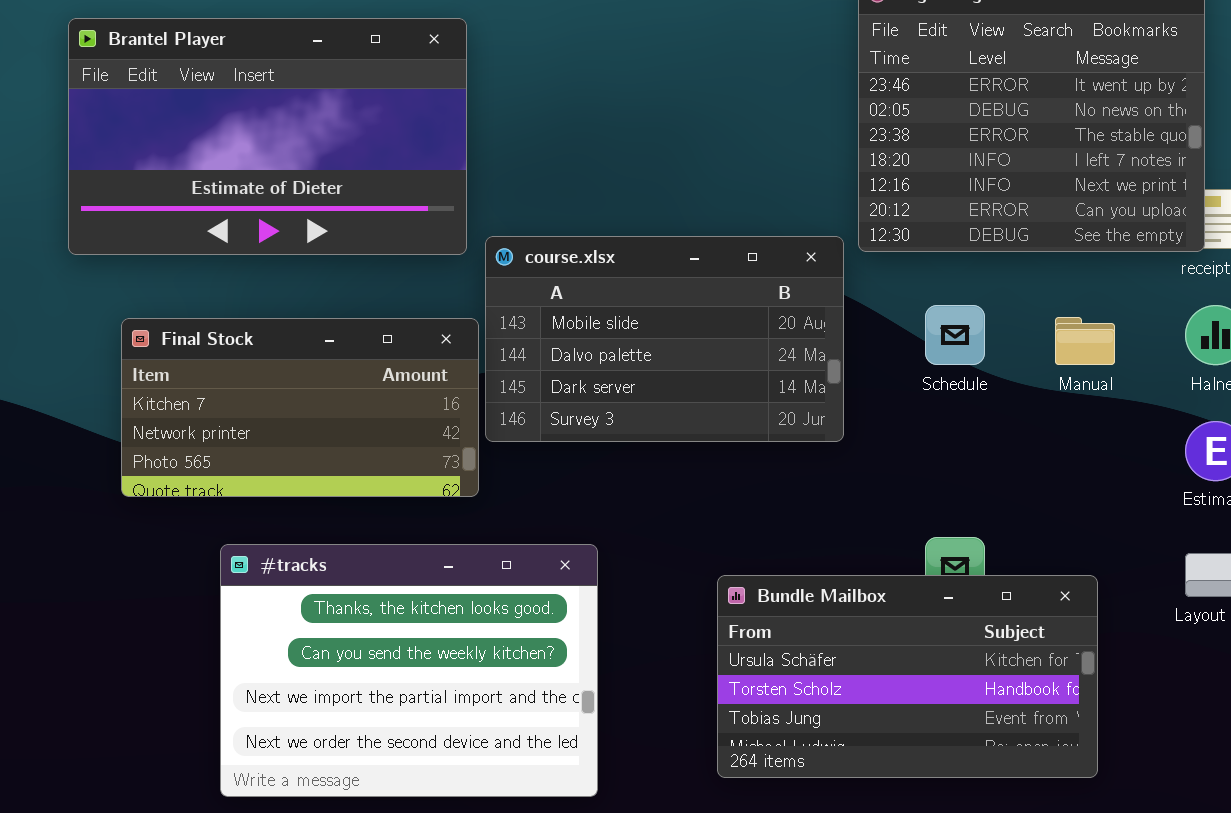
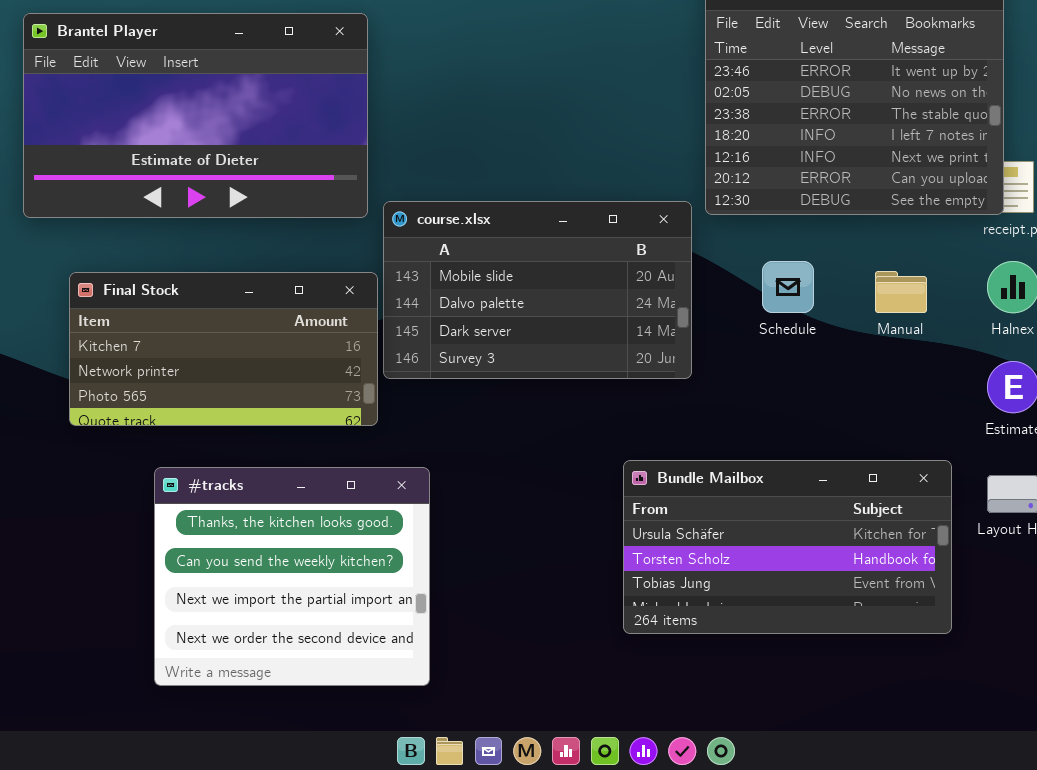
#tracks: [220,544,598,797] -> [154,467,430,686], resized
Bundle Mailbox: [717,575,1098,778] -> [623,460,952,634], moved

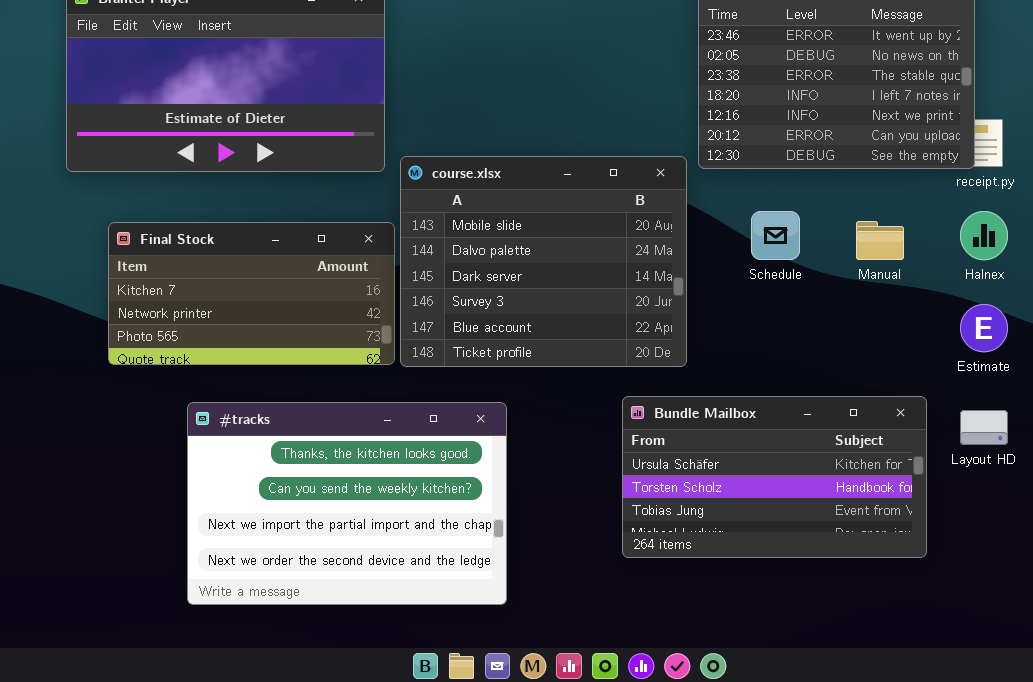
course.xlsx: [383,201,692,379] -> [400,156,687,367], resized
#tracks: [154,467,430,686] -> [187,402,507,605], resized

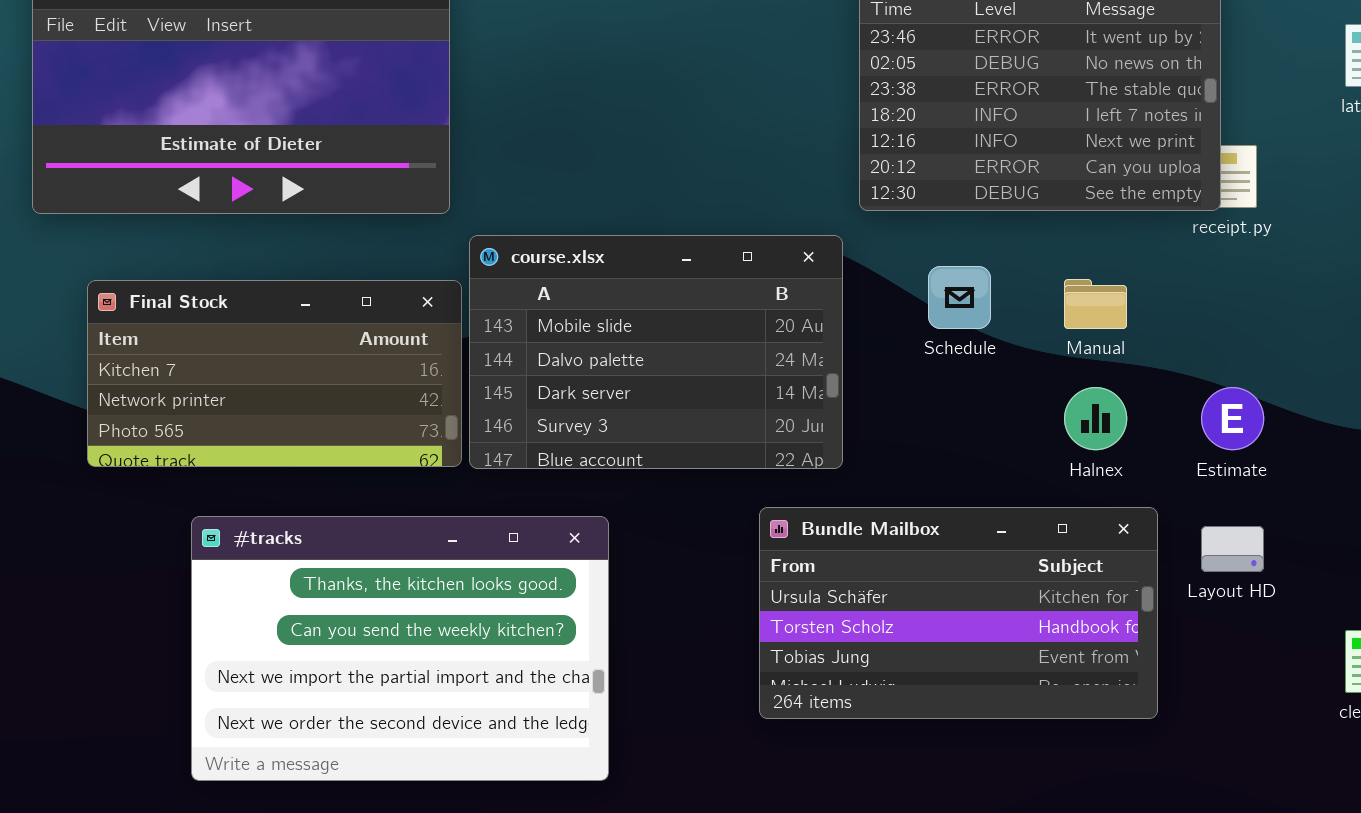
course.xlsx: [400,156,687,367] -> [469,235,843,469], resized
Halnex: [960,211,1008,260] -> [1064,387,1127,450], moved

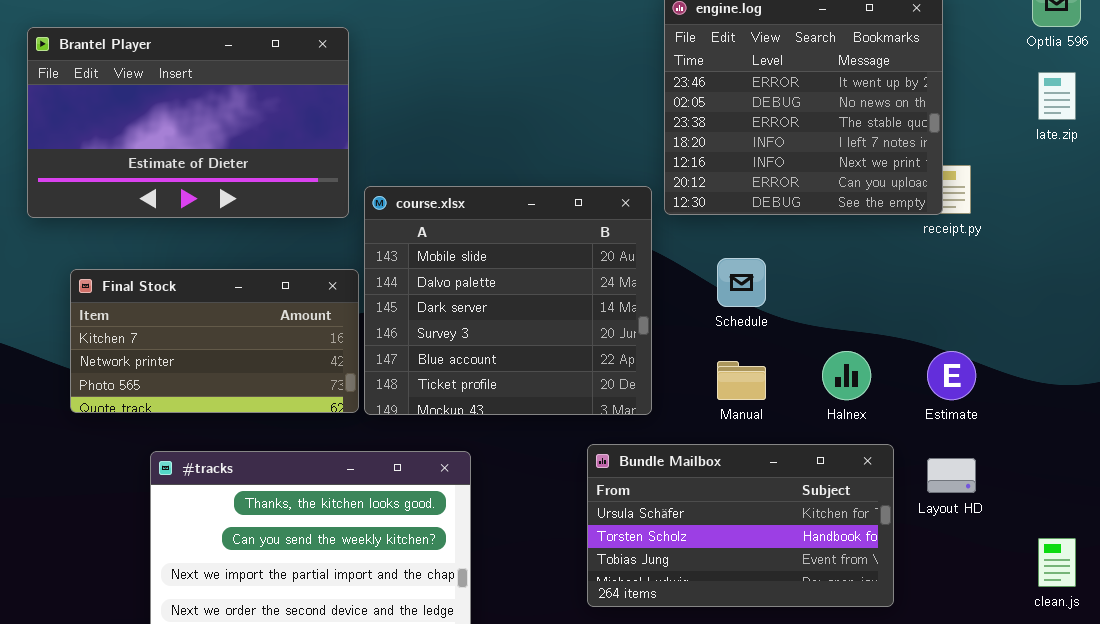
course.xlsx: [469,235,843,469] -> [364,186,652,415], resized
Manual: [1064,279,1127,329] -> [717,361,766,400], moved

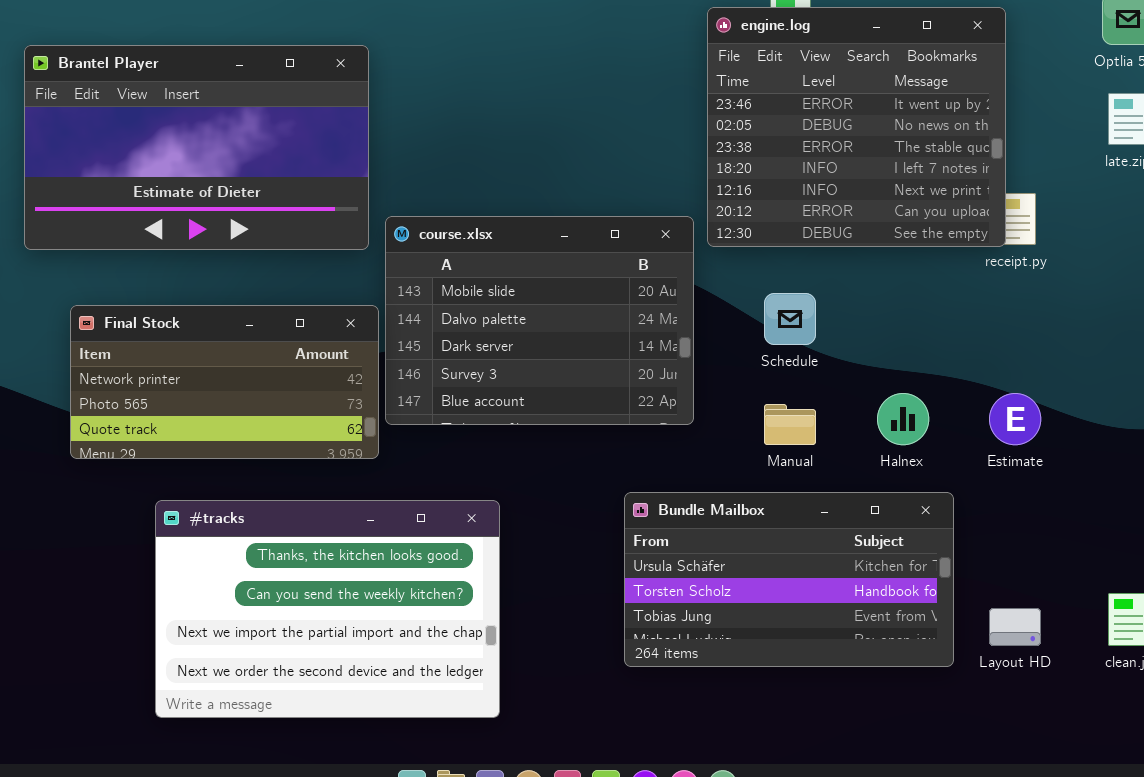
course.xlsx: [364,186,652,415] -> [385,216,694,425], resized
Final Stock: [70,269,359,413] -> [70,305,379,459], scrolled down 1 row
Layout HD: [927,458,976,493] -> [989,608,1041,646], moved

